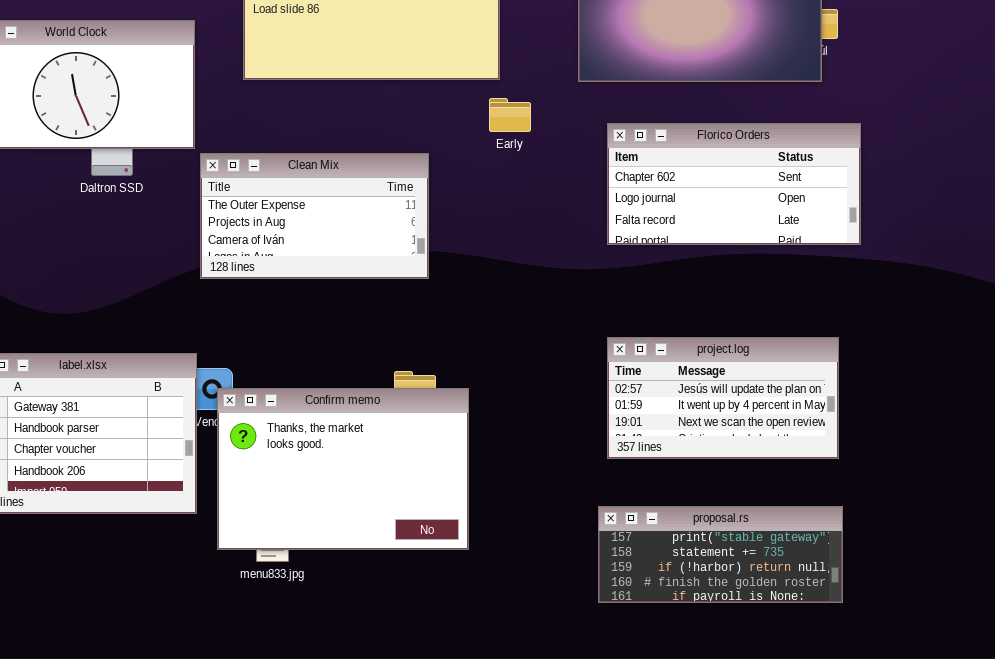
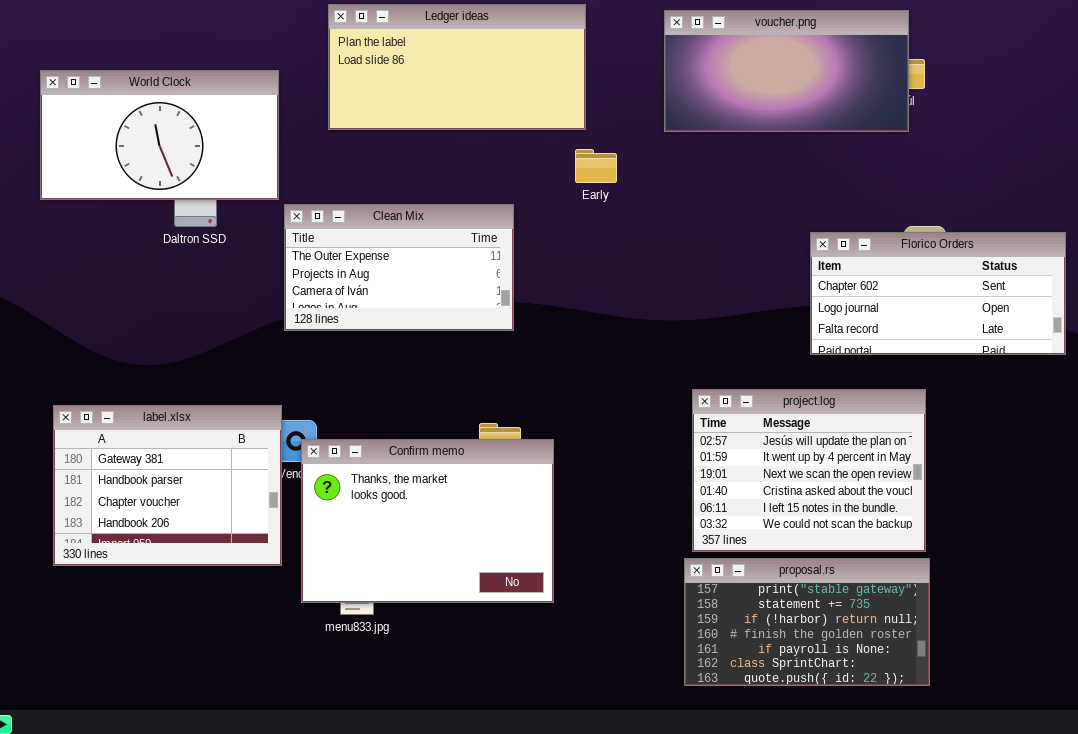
Florico Orders: [607,123,861,245] -> [810,232,1066,355], moved
project.log: [607,337,839,459] -> [692,389,926,552], resized
proposal.rs: [598,506,843,603] -> [684,558,930,686], resized

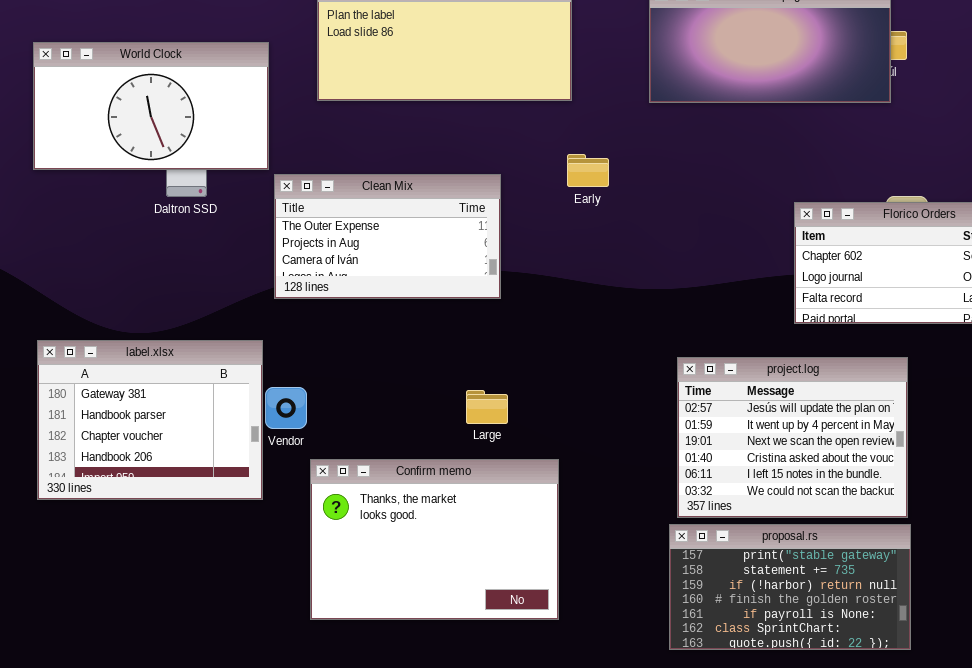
Early: [575,149,617,183] -> [567,154,609,187], moved
label.xlsx: [53,405,282,566] -> [37,340,263,500], moved
Confirm memo: [301,439,554,603] -> [310,459,559,620], moved

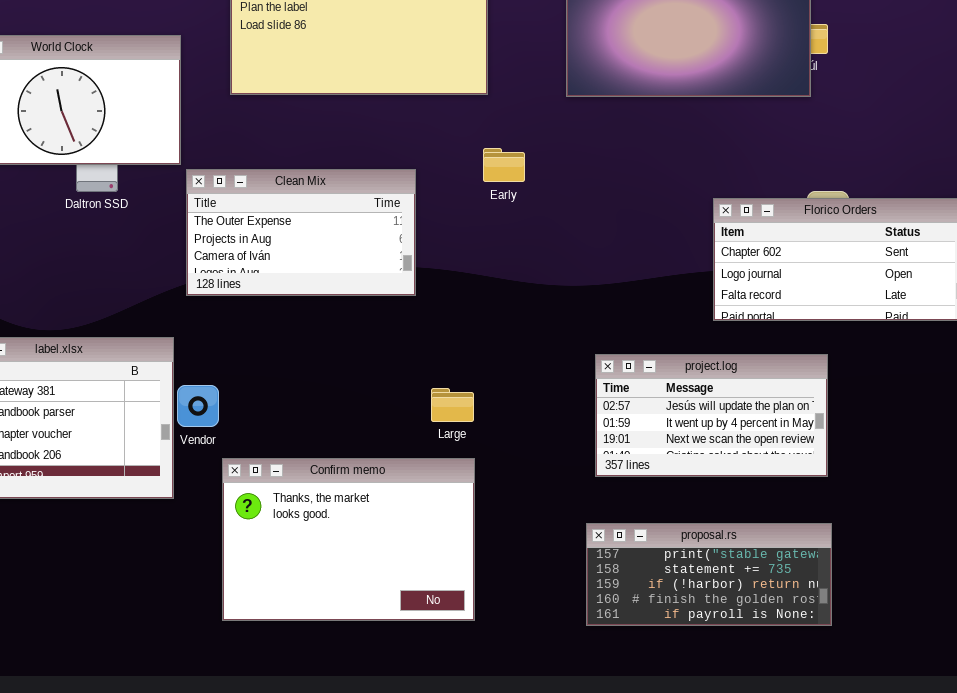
project.log: [677,357,908,518] -> [595,354,828,477], resized
Large: [466,390,508,424] -> [431,388,474,422], moved
proposal.rs: [669,524,911,650] -> [586,523,832,626], resized

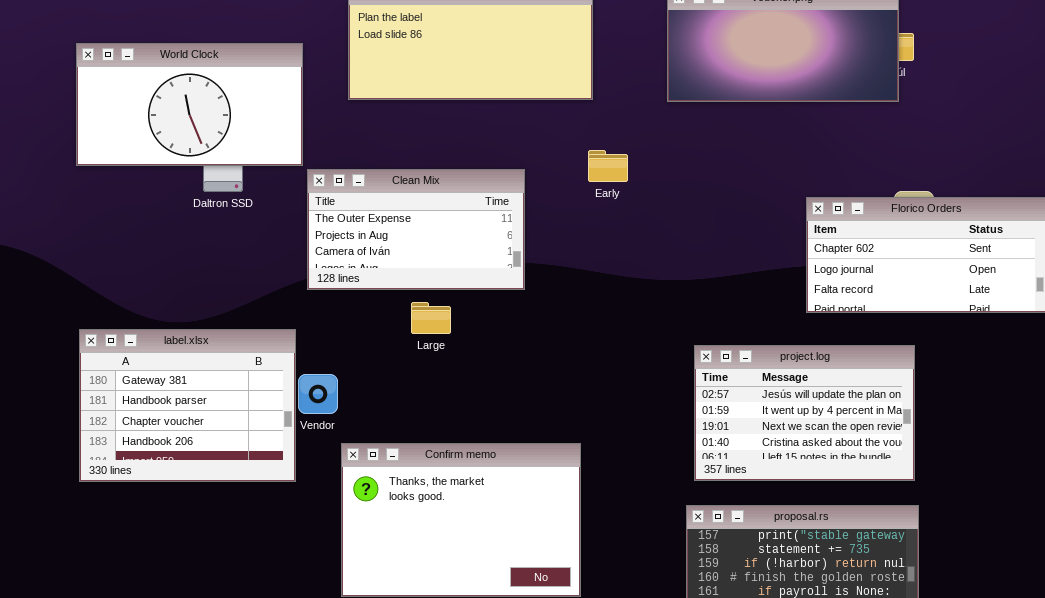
project.log: [595,354,828,477] -> [694,345,915,481], resized
Large: [431,388,474,422] -> [411,302,451,334], moved

